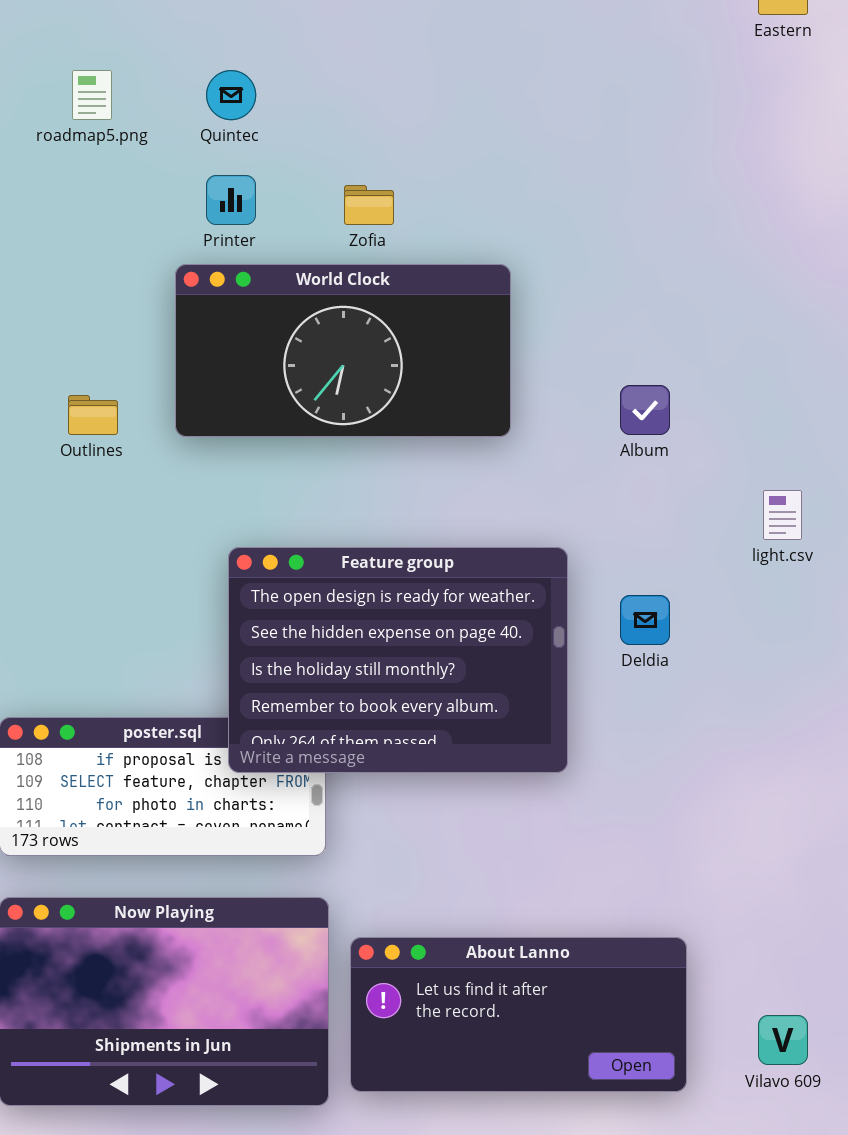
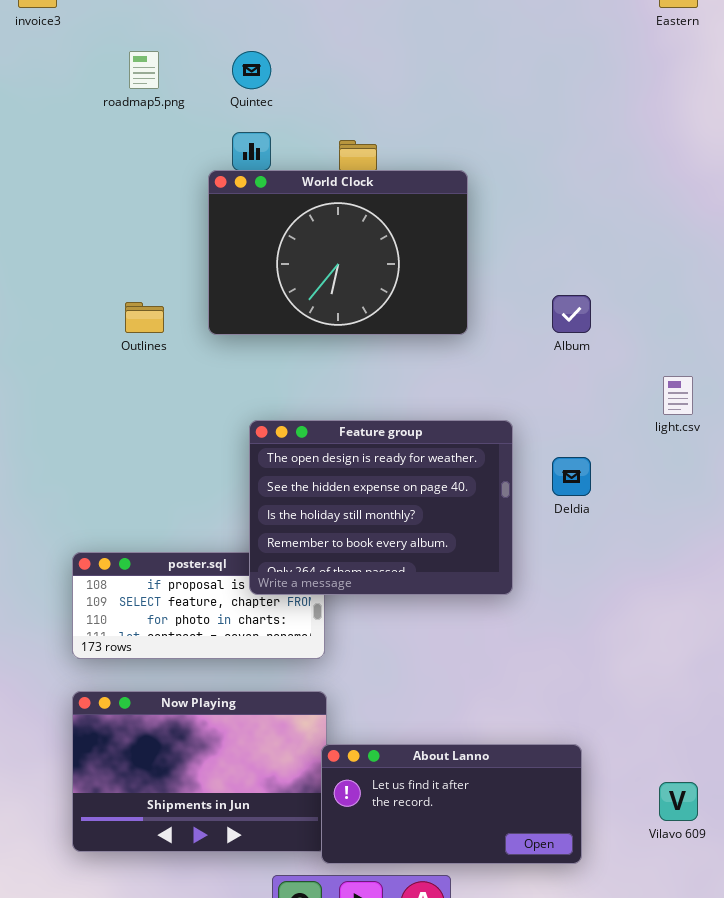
World Clock: [175,264,511,437] -> [208,170,468,335], resized
About Lanno: [350,937,687,1092] -> [321,744,582,864], moved

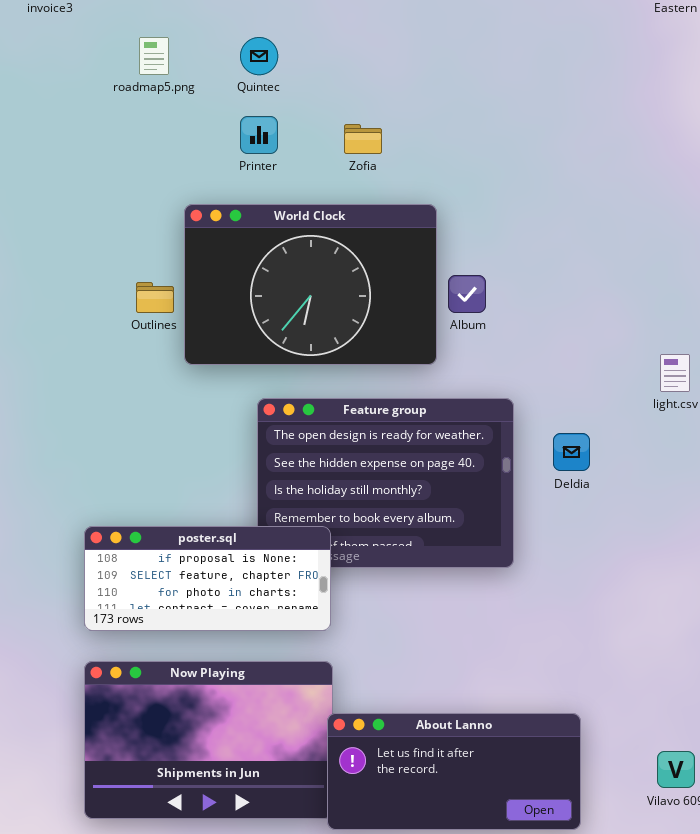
World Clock: [208,170,468,335] -> [184,204,437,365], moved
Album: [552,295,591,333] -> [448,275,486,313], moved
poster.sql: [72,552,325,659] -> [84,526,331,631], raised

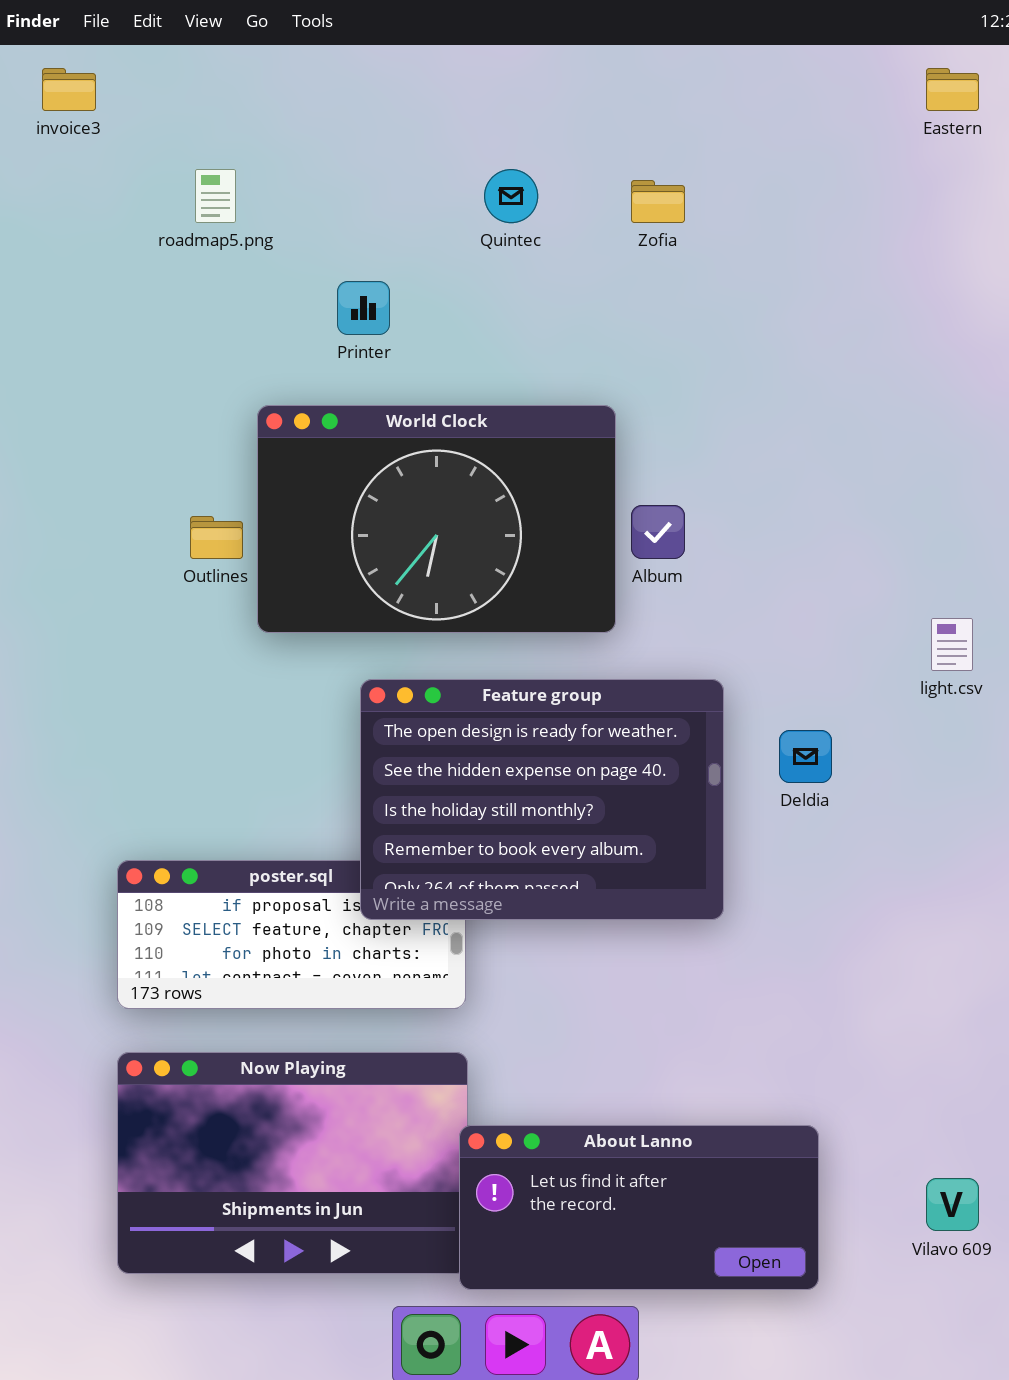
Quintec: [240,37,278,75] -> [484,169,538,223], moved
Zofia: [344,124,382,154] -> [631,180,685,223], moved
Feature group: [257,398,514,568] -> [360,679,724,920], raised

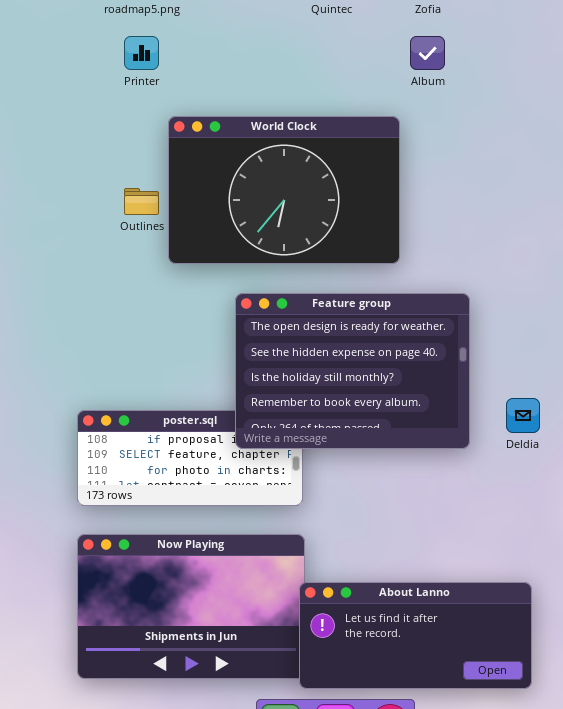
Printer: [337,281,390,335] -> [124,36,159,70], moved
Album: [631,505,685,559] -> [410,36,445,70], moved
Deldia: [779,730,832,783] -> [506,398,540,433], moved

